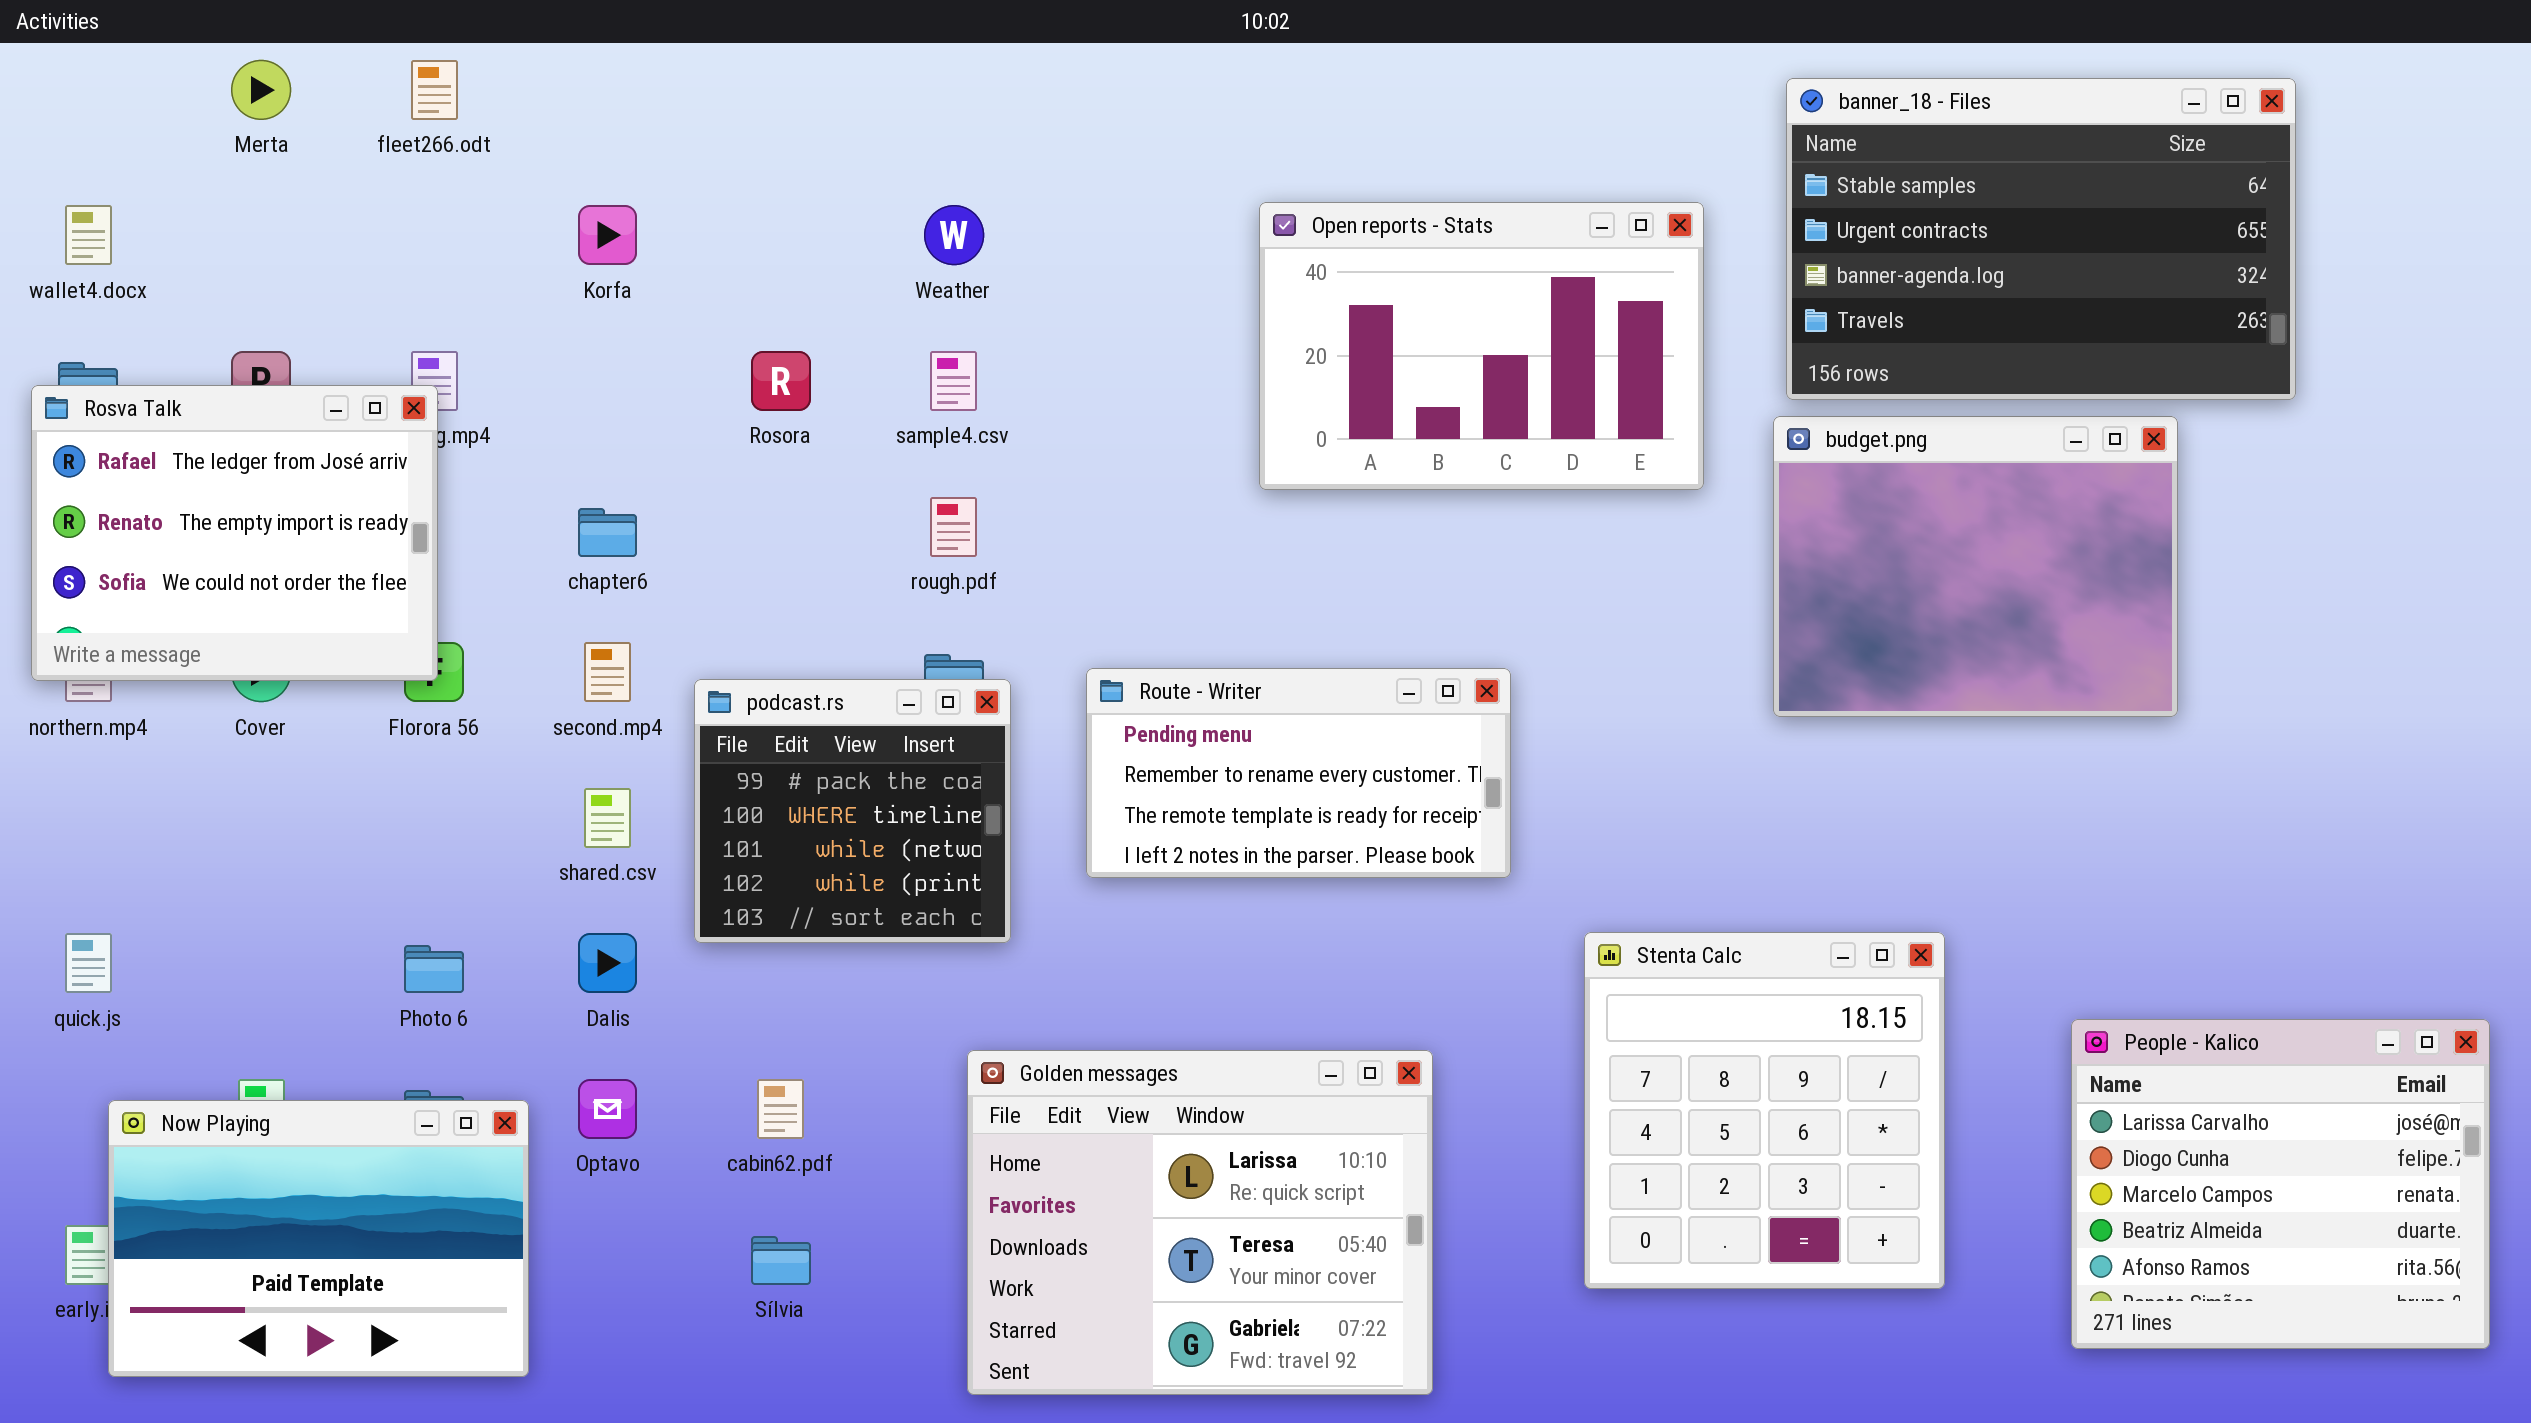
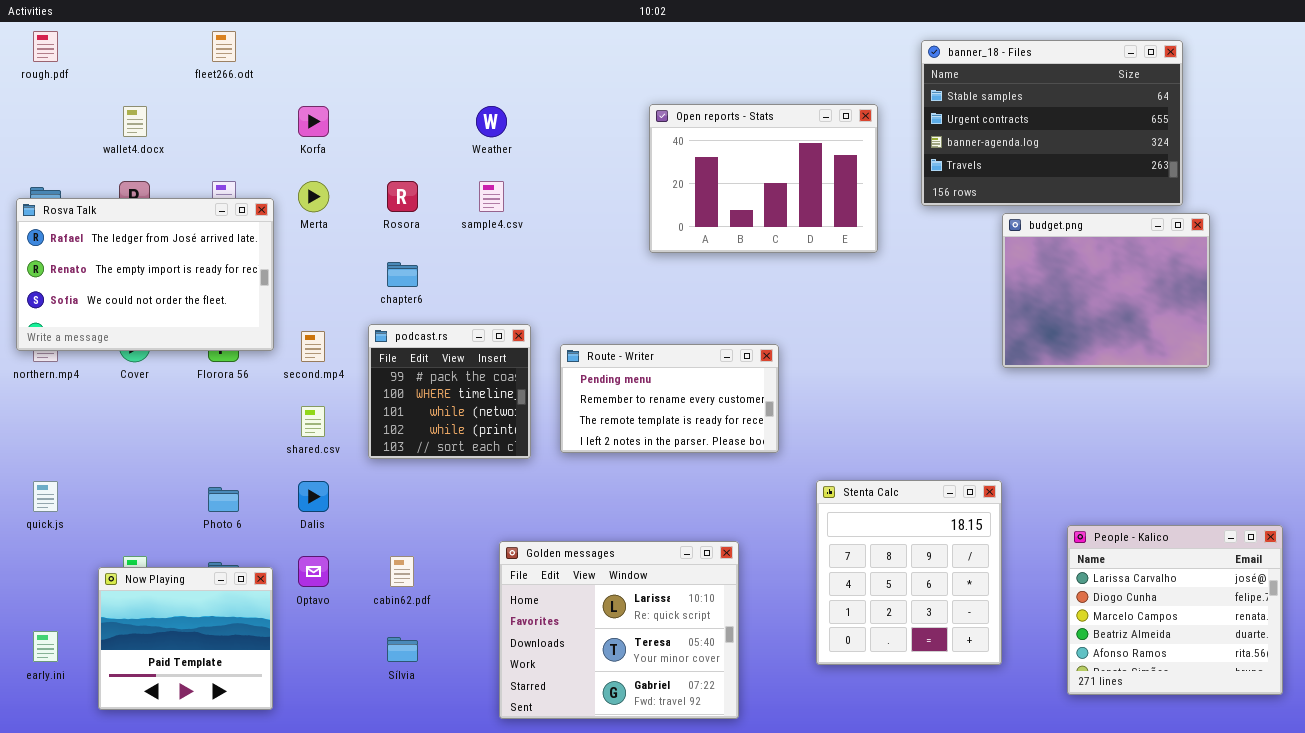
Merta: [231,60,291,120] -> [298,181,329,212], moved
wallet4.docx: [65,205,112,265] -> [123,106,147,137], moved
Rosva Talk: [31,385,438,681] -> [16,198,274,351], resized
budget.png: [1773,416,2178,717] -> [1002,213,1210,368], moved
rough.pdf: [930,497,977,557] -> [33,31,58,62], moved
chapter6: [578,508,637,557] -> [387,262,418,287], moved
podcast.rs: [694,679,1011,943] -> [368,324,531,459], moved
Now Playing: [108,1100,529,1377] -> [98,567,273,710], resized

